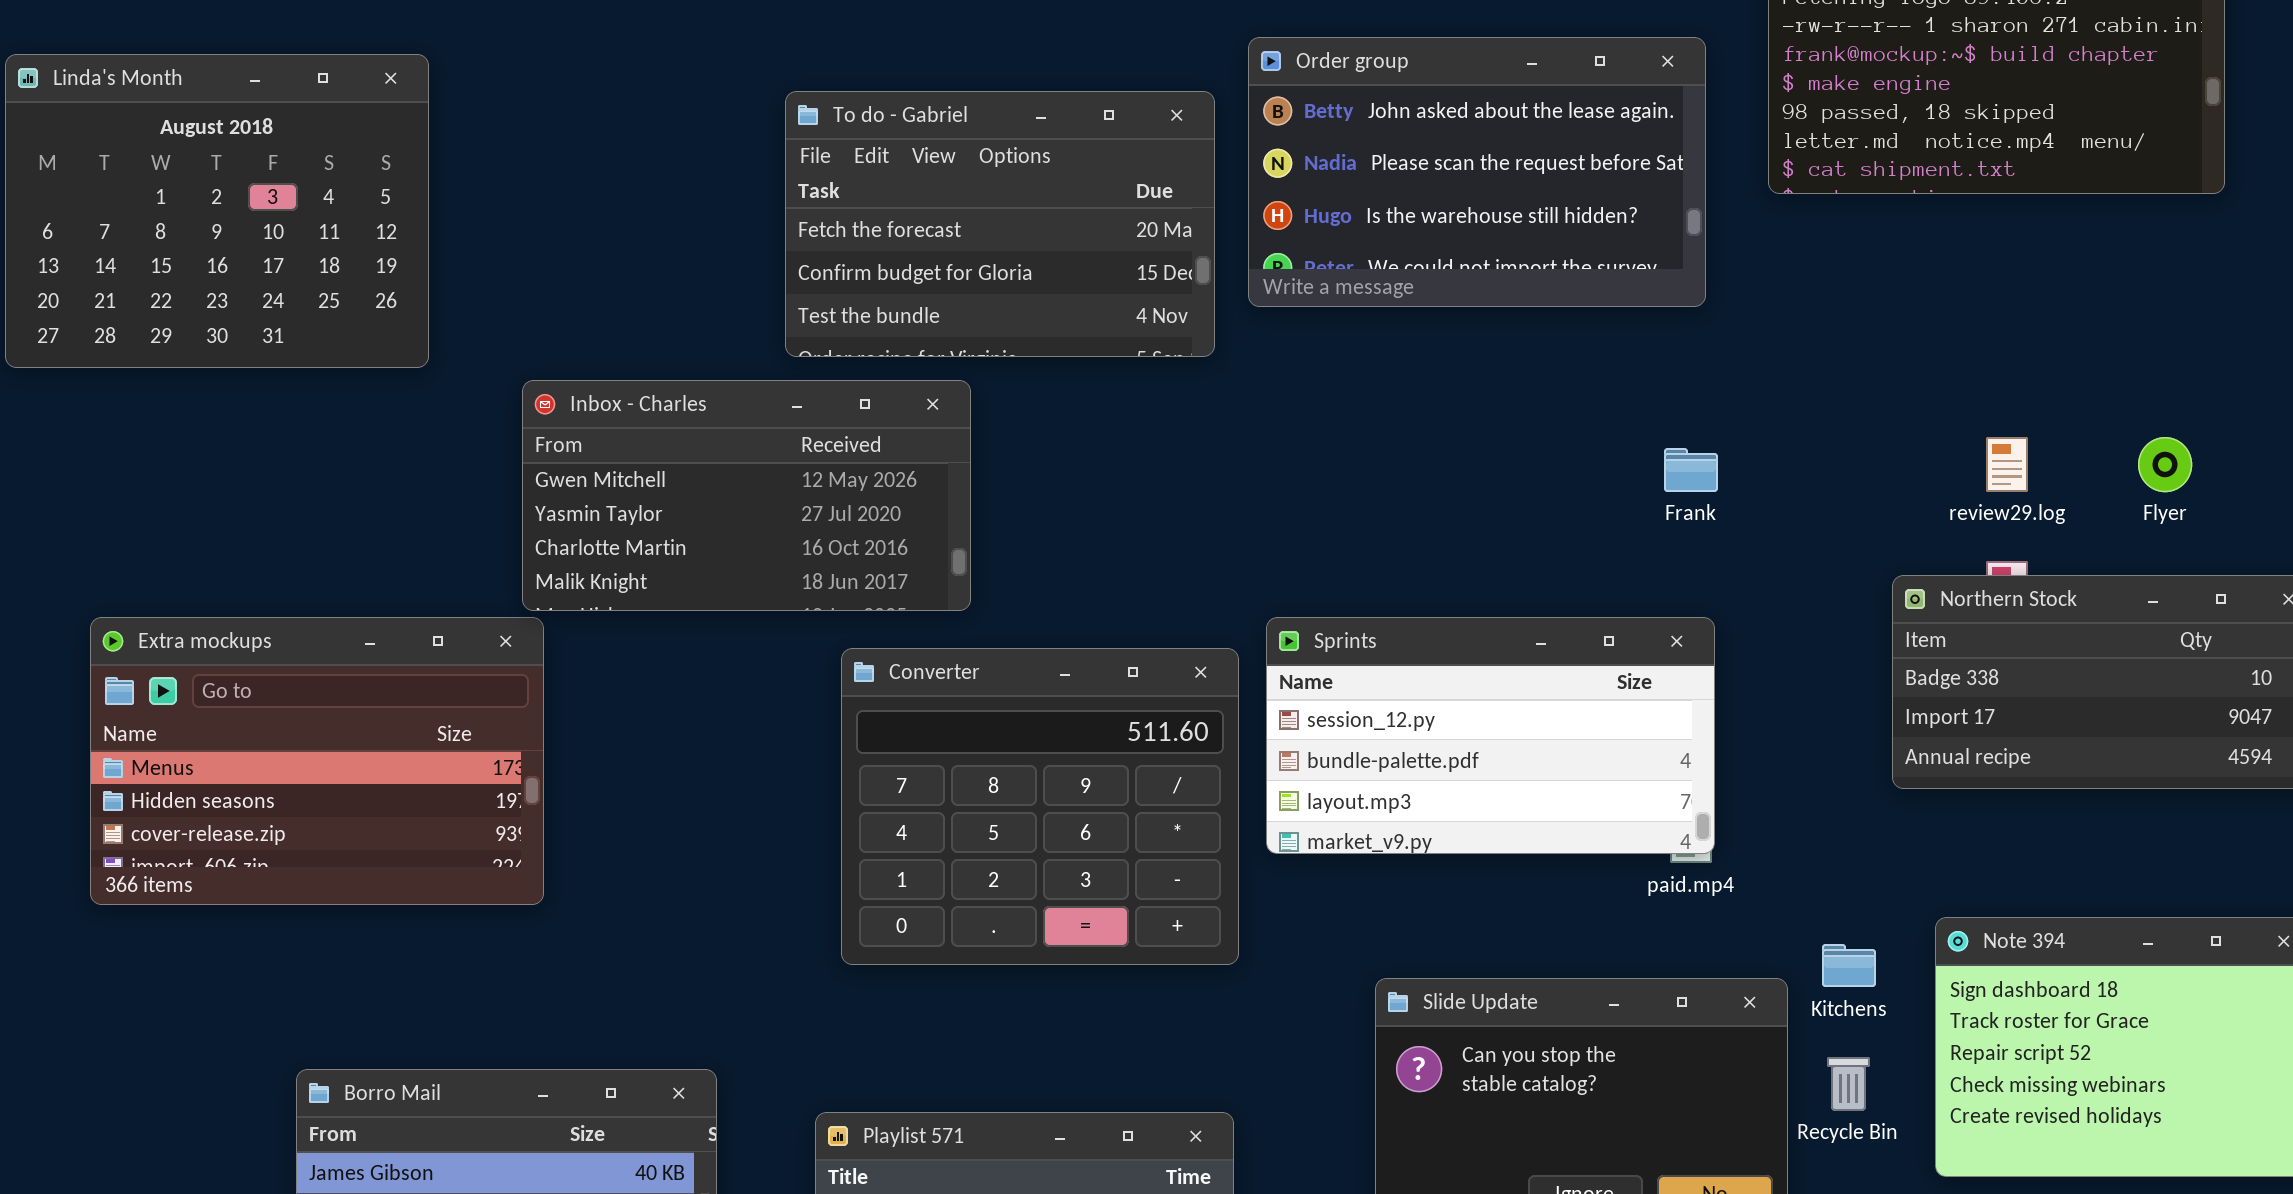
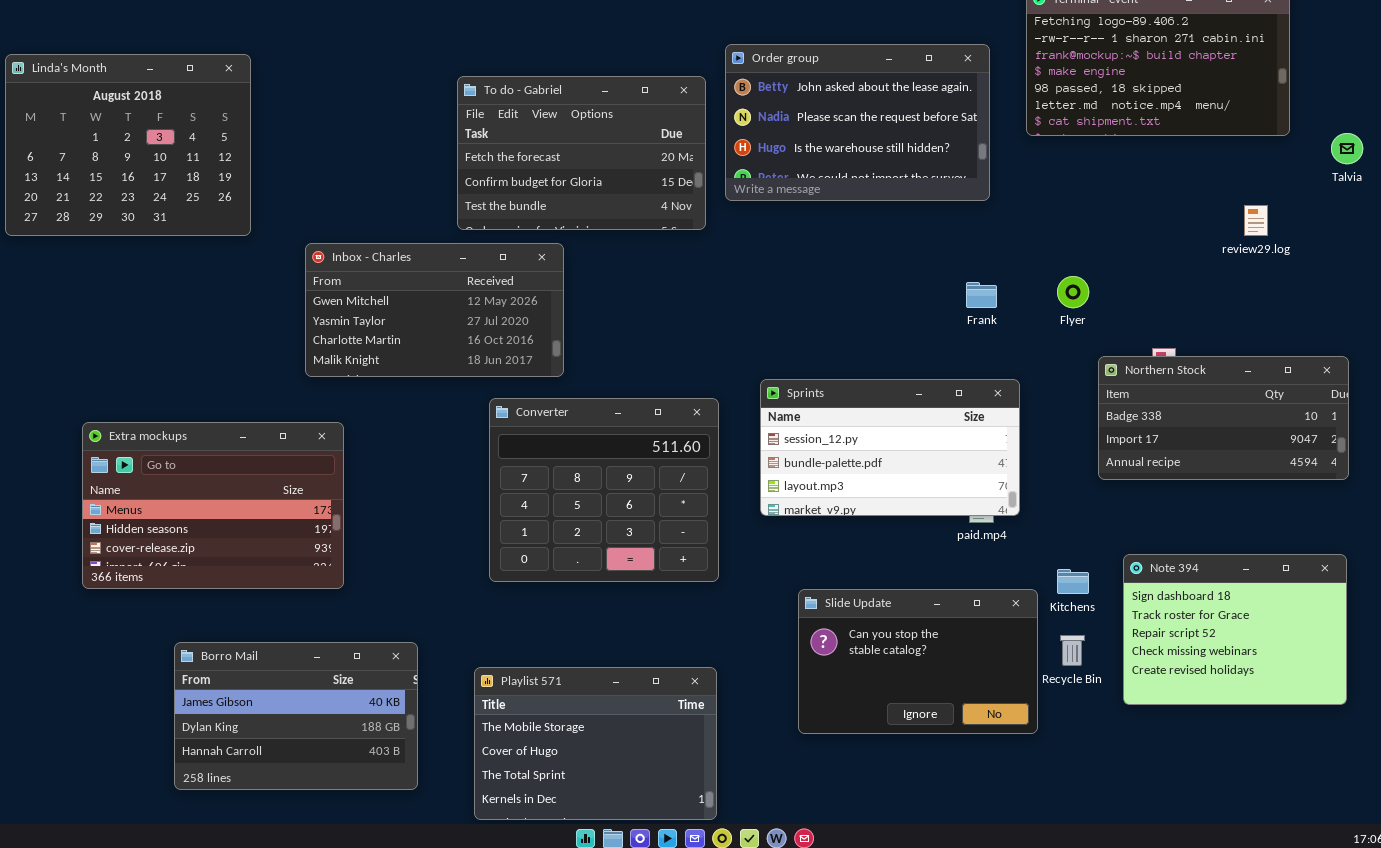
review29.log: [1986,437,2028,492] -> [1244,205,1268,236], moved
Flyer: [2138,437,2192,492] -> [1057,276,1089,308], moved
Extra mockups: [90,617,544,905] -> [82,422,344,589], moved
Sprints: [1266,617,1715,854] -> [760,379,1020,516], moved

